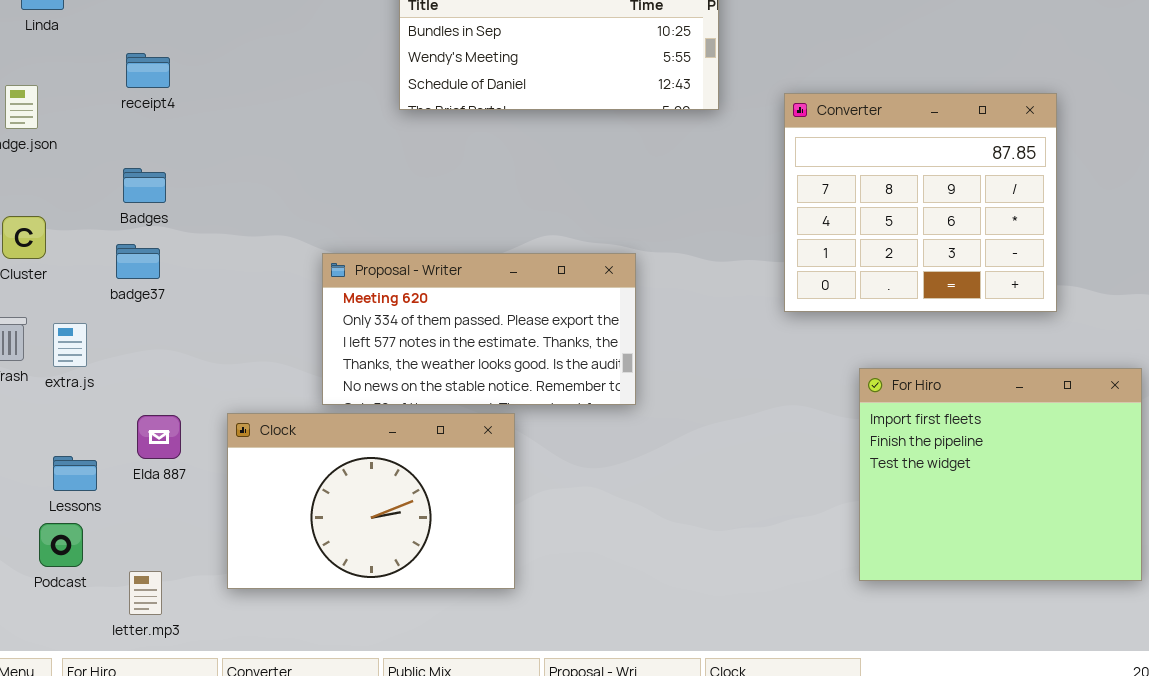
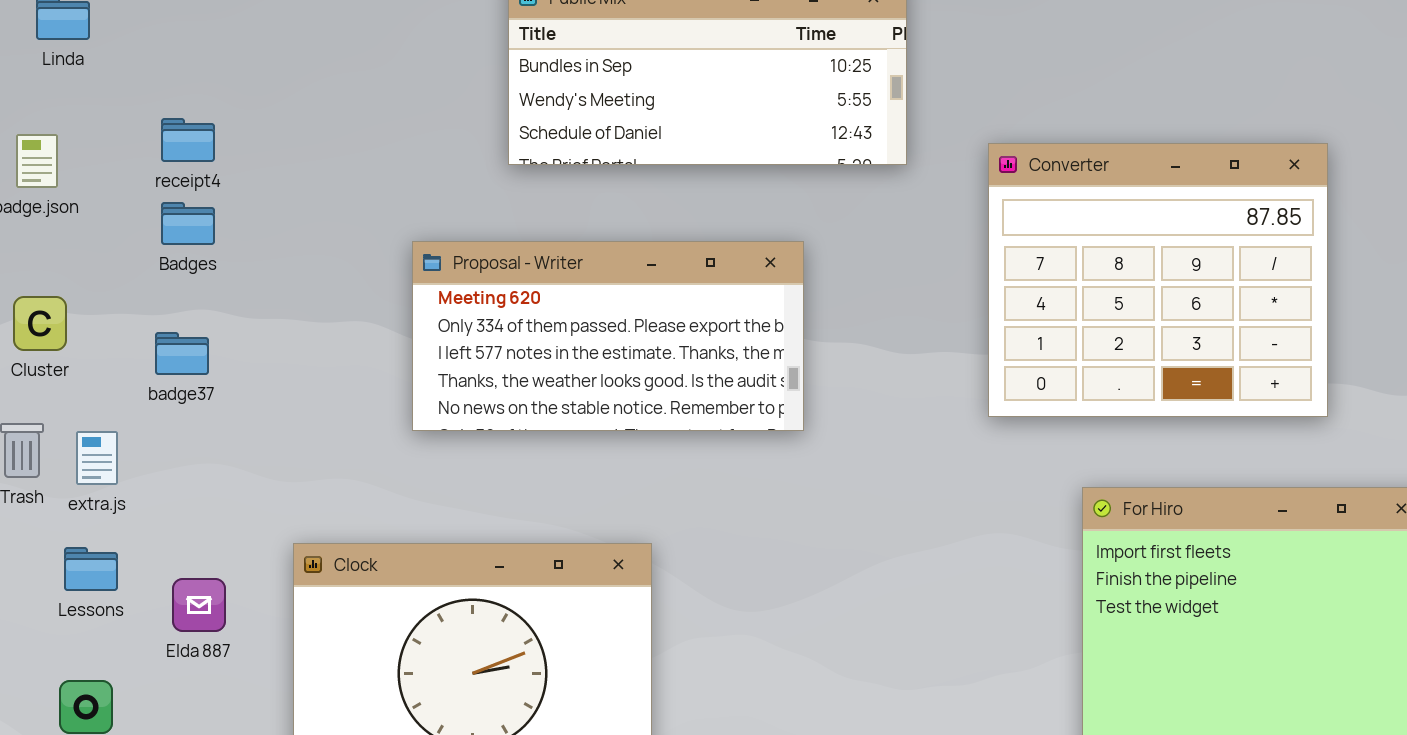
receipt4: [126,53,170,88] -> [161,118,215,162], moved
Badges: [123,168,166,203] -> [161,202,215,245], moved
Proposal - Writer: [322,253,636,405] -> [412,241,804,431], moved
Elda 887: [137,415,181,459] -> [172,578,226,632], moved
Lessons: [53,456,97,491] -> [64,547,118,591], moved

